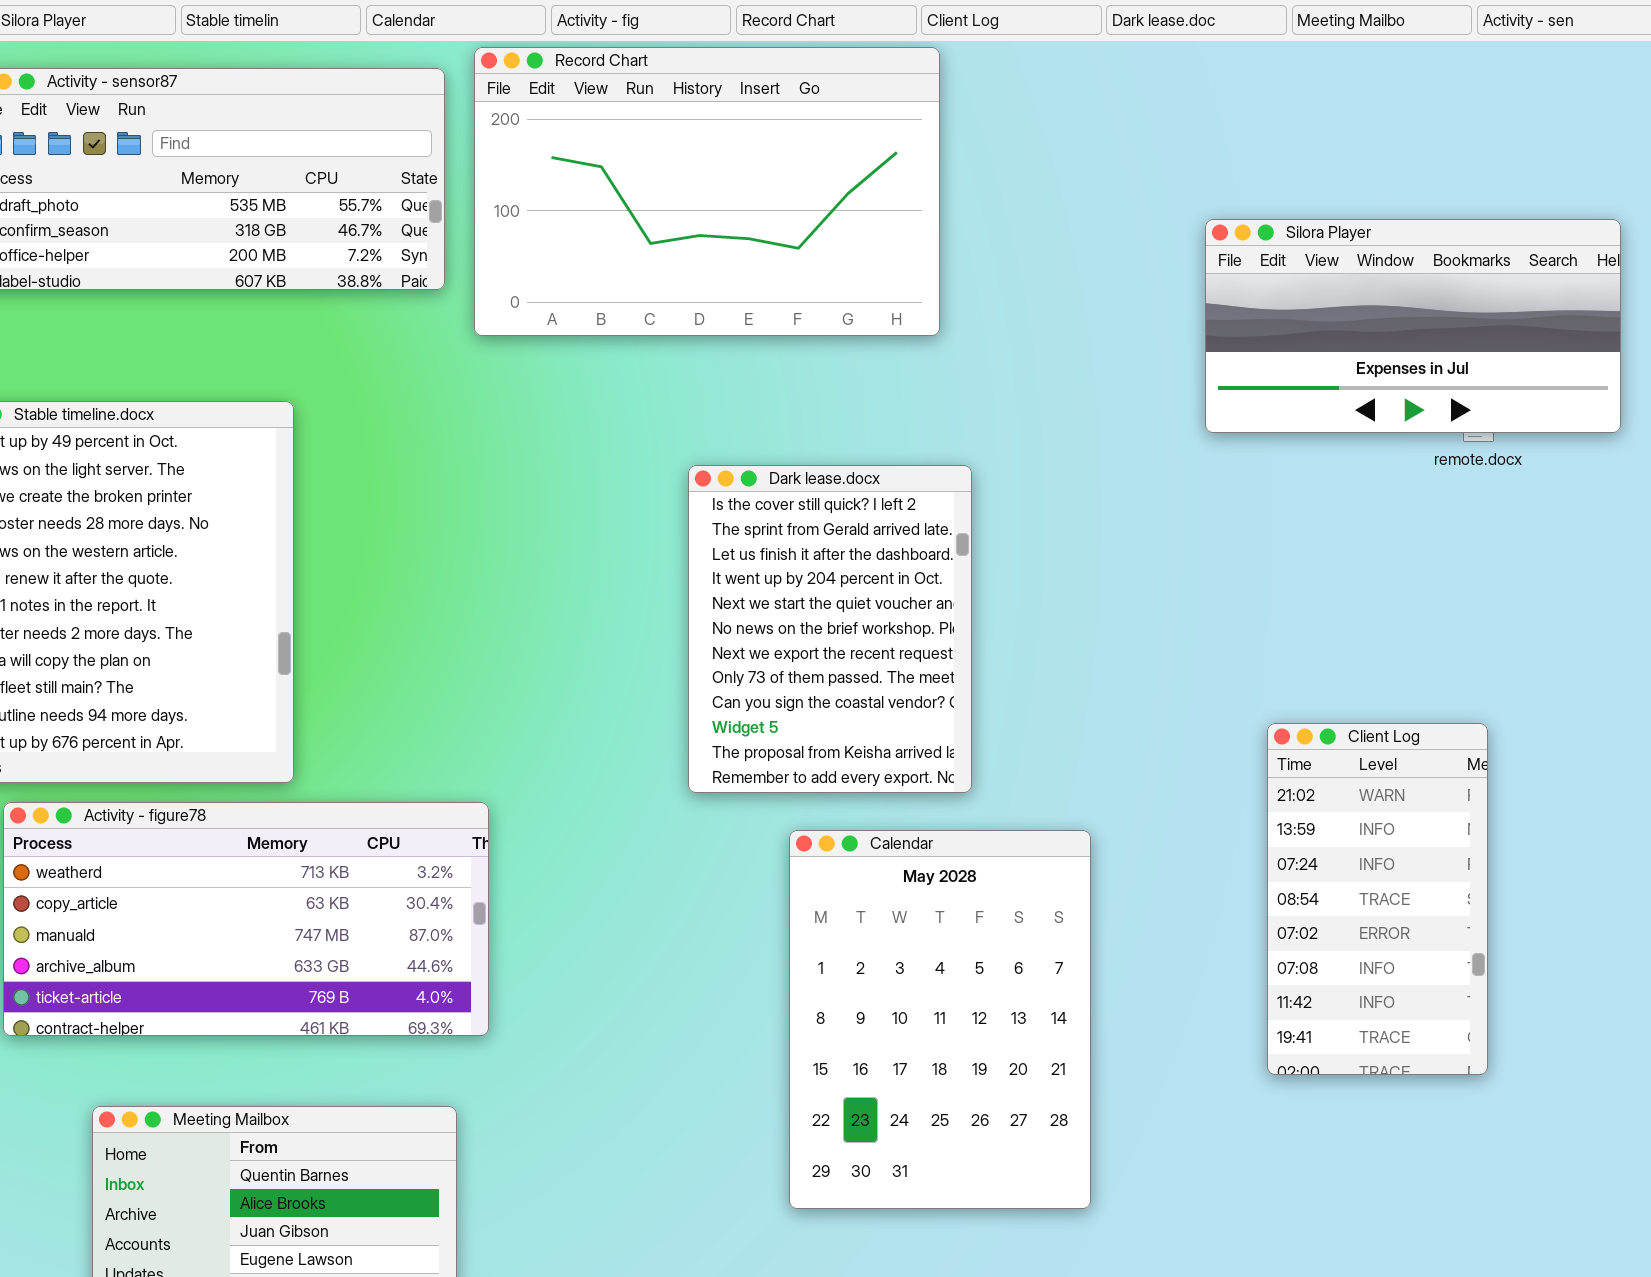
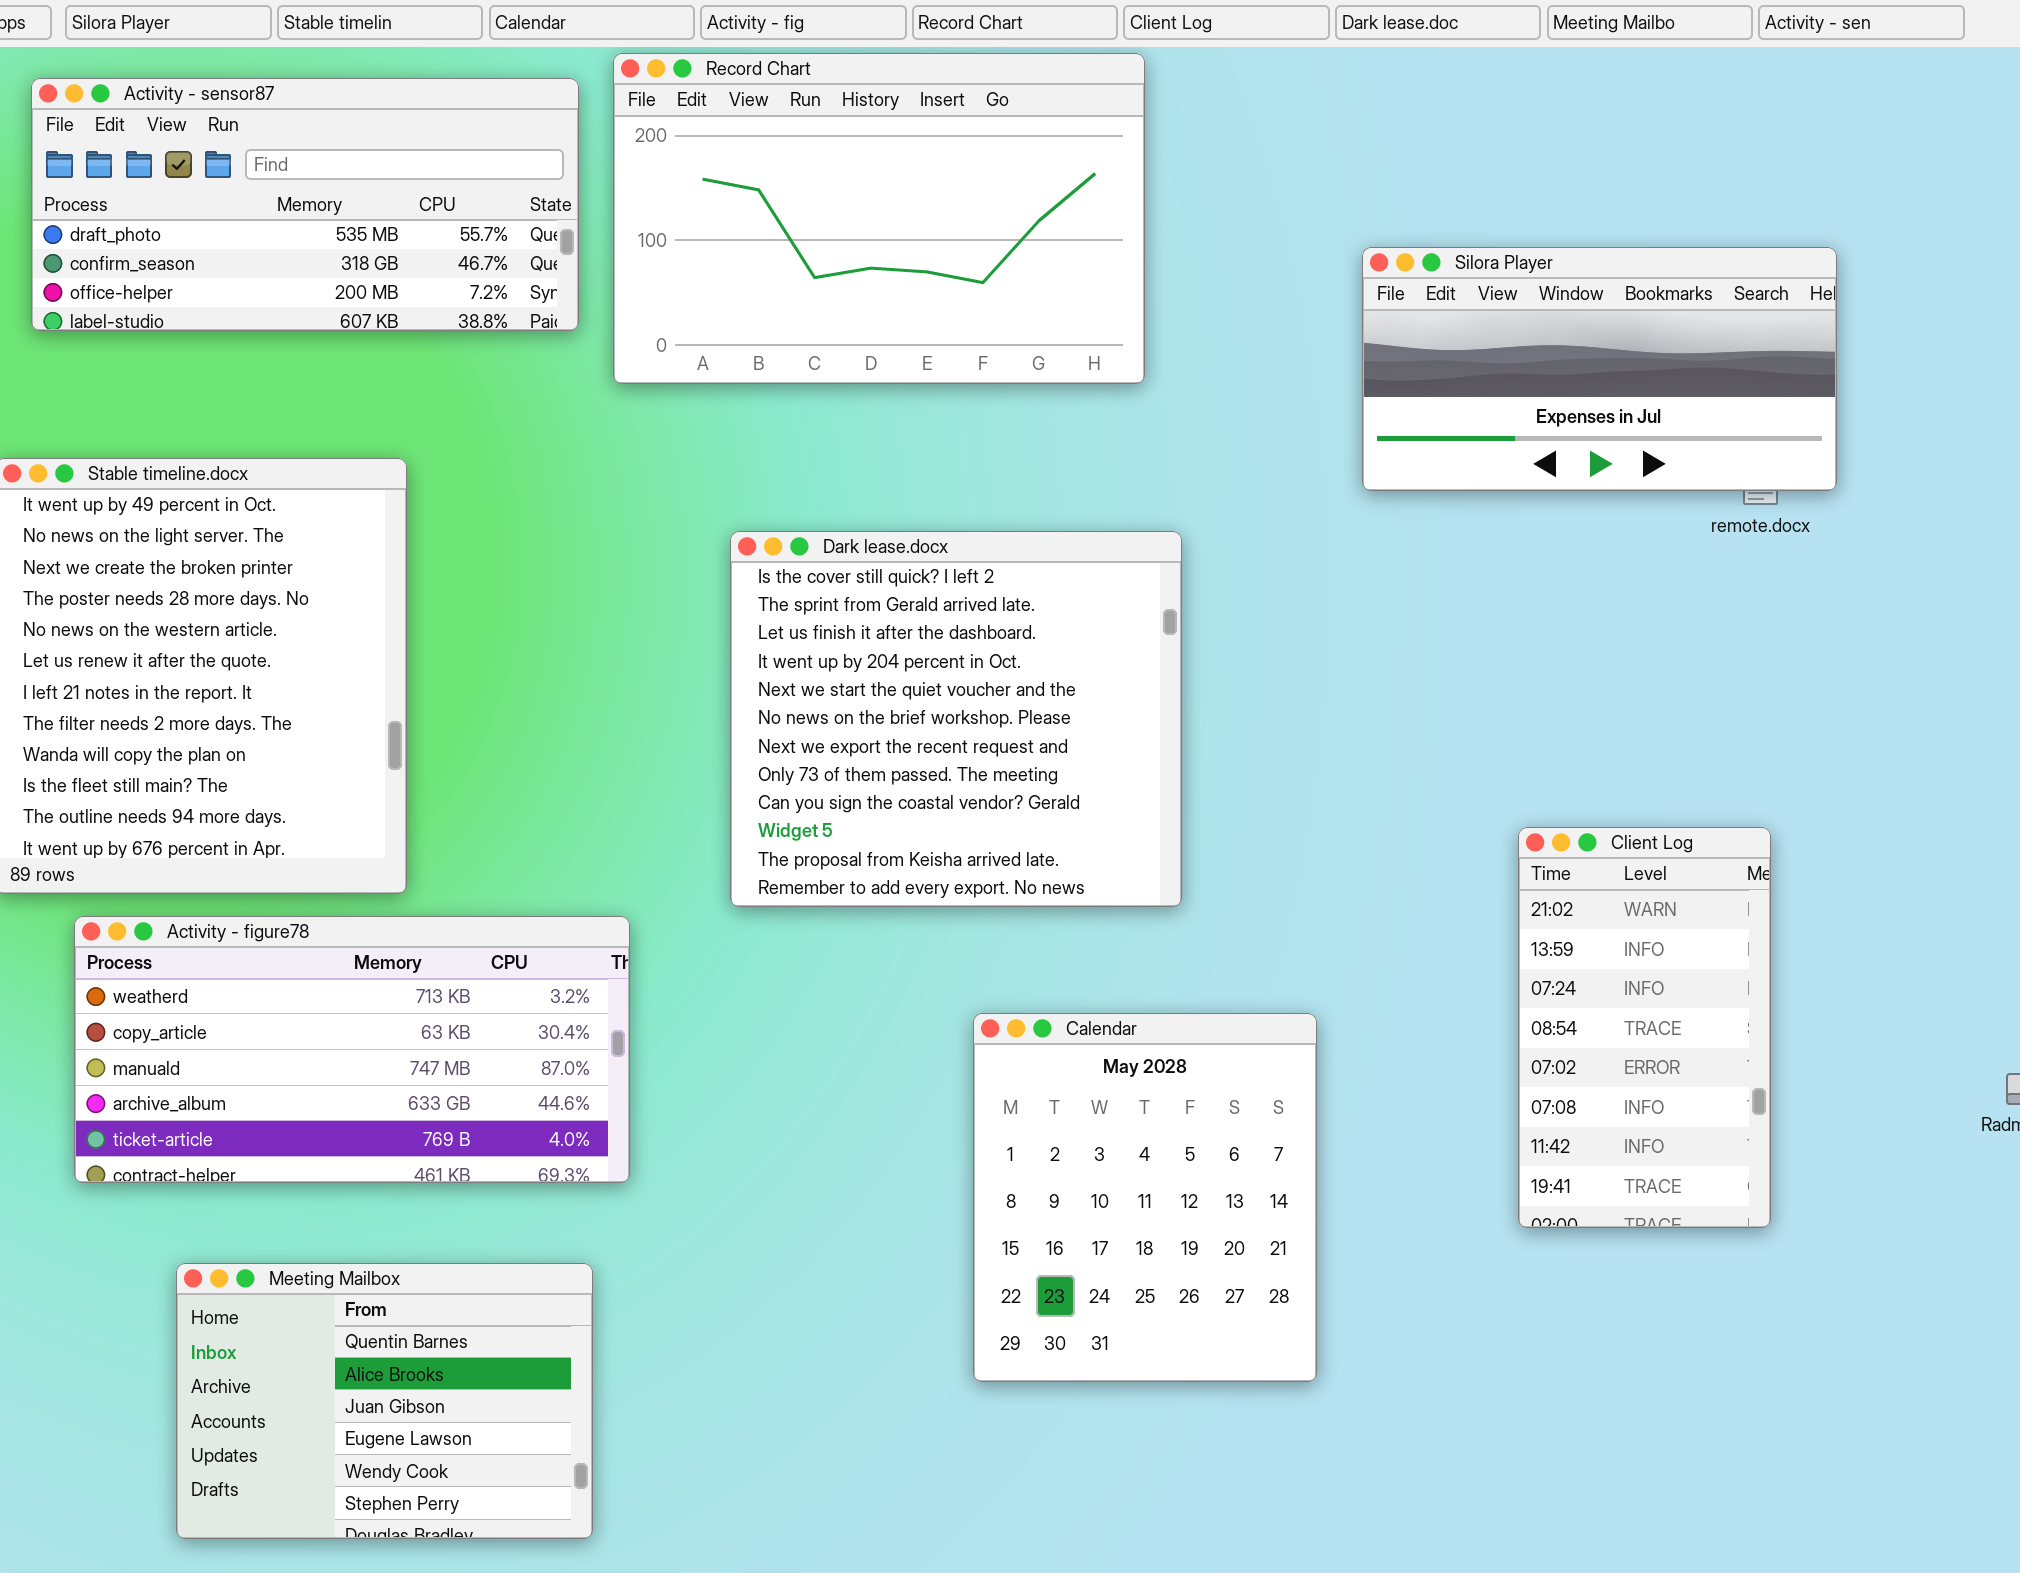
Silora Player: [1205,219,1621,433] -> [1362,247,1837,491], moved
Dark lease.docx: [688,465,972,793] -> [730,531,1182,907], resized
Calendar: [789,830,1091,1209] -> [973,1013,1317,1382], resized

